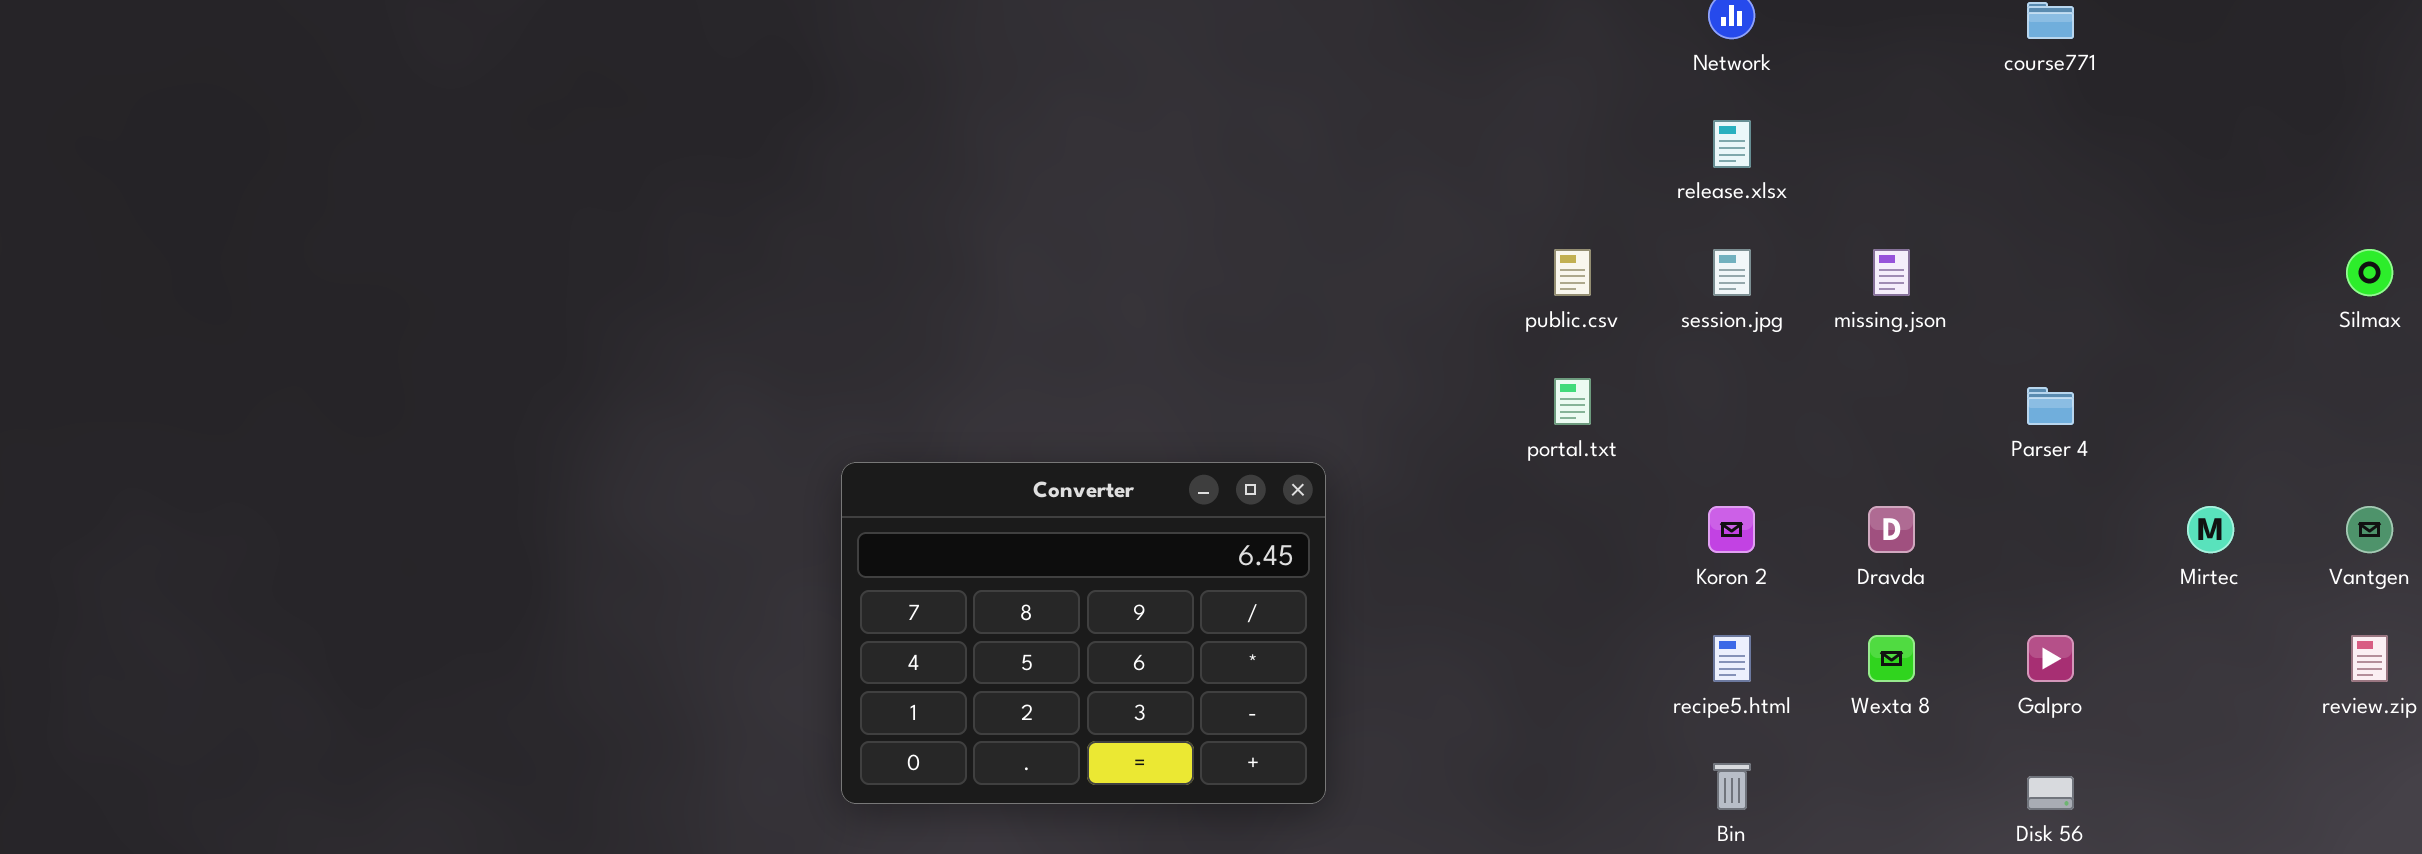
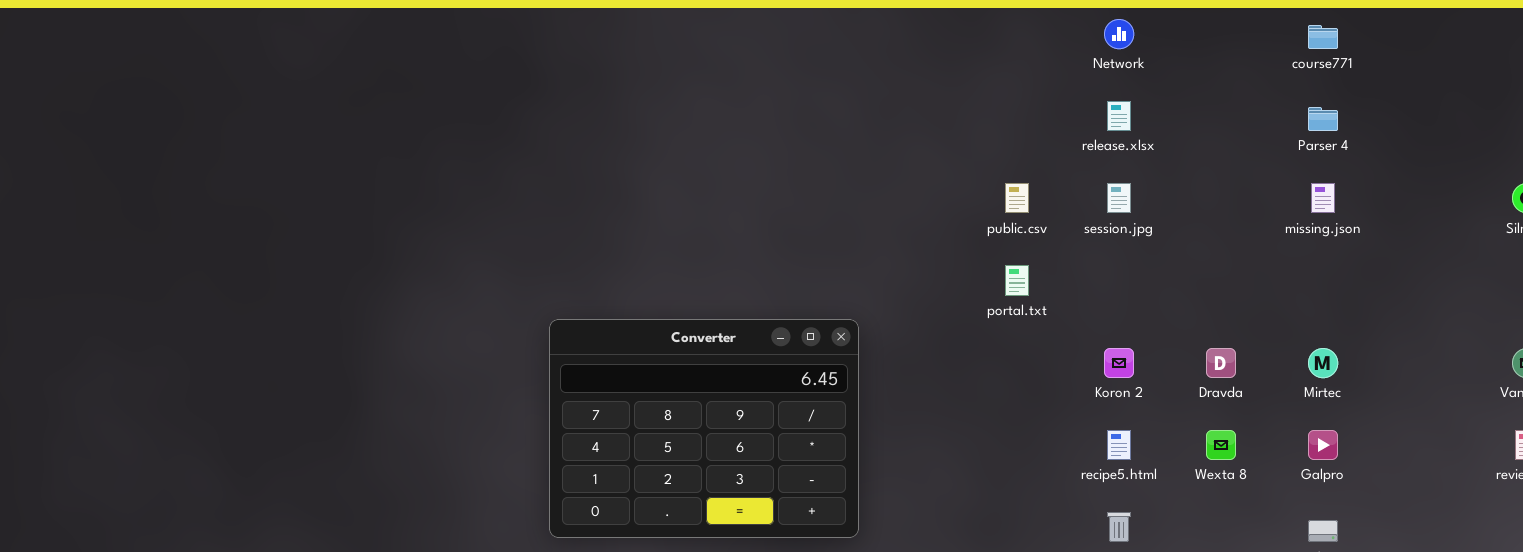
missing.json: [1873,249,1910,296] -> [1311,183,1335,213], moved
Parser 4: [2027,387,2074,425] -> [1308,107,1338,131], moved
Mirtec: [2187,506,2234,553] -> [1308,348,1338,378], moved

